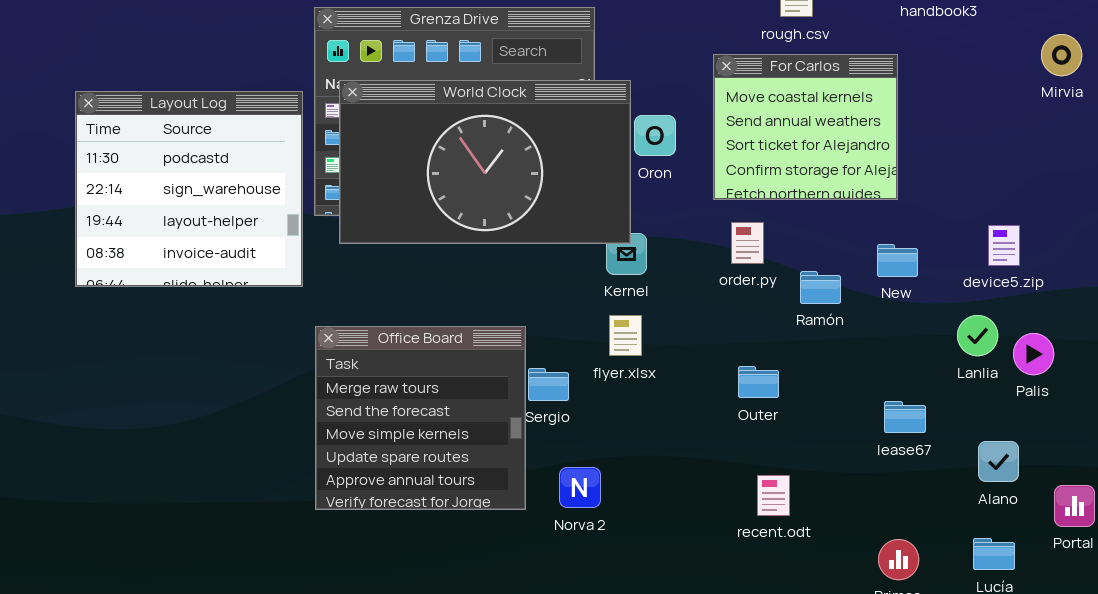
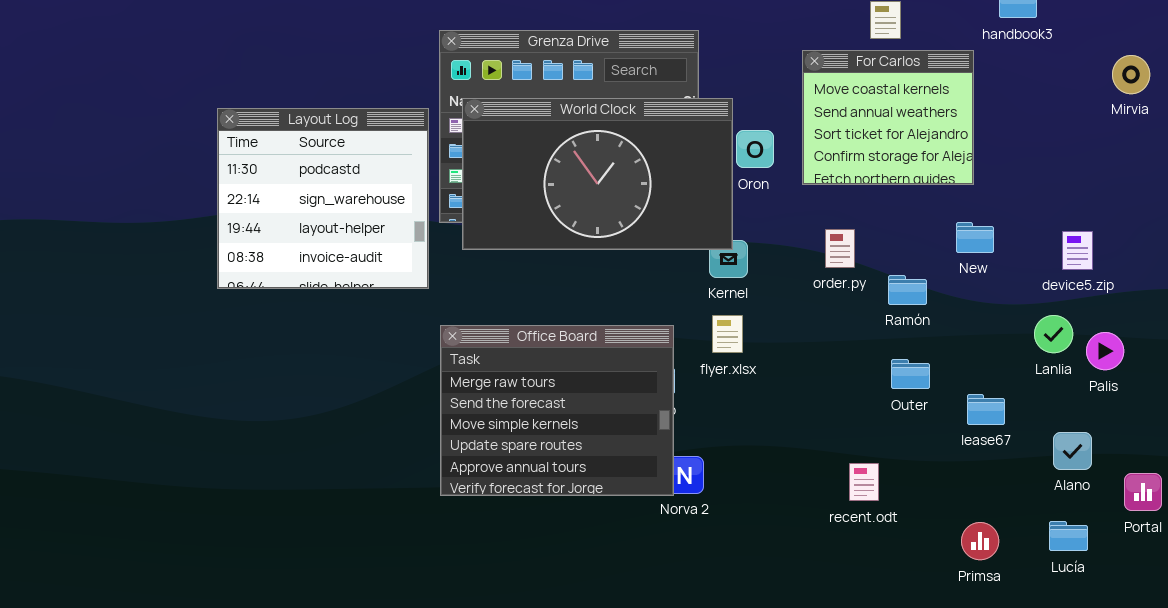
For Carlos: [713,54,898,200] -> [802,50,974,185], moved
New: [877,244,918,277] -> [956,222,994,253], moved
Office Board: [315,326,526,510] -> [440,325,674,496], resized
Outer: [738,366,779,398] -> [891,359,930,389], moved

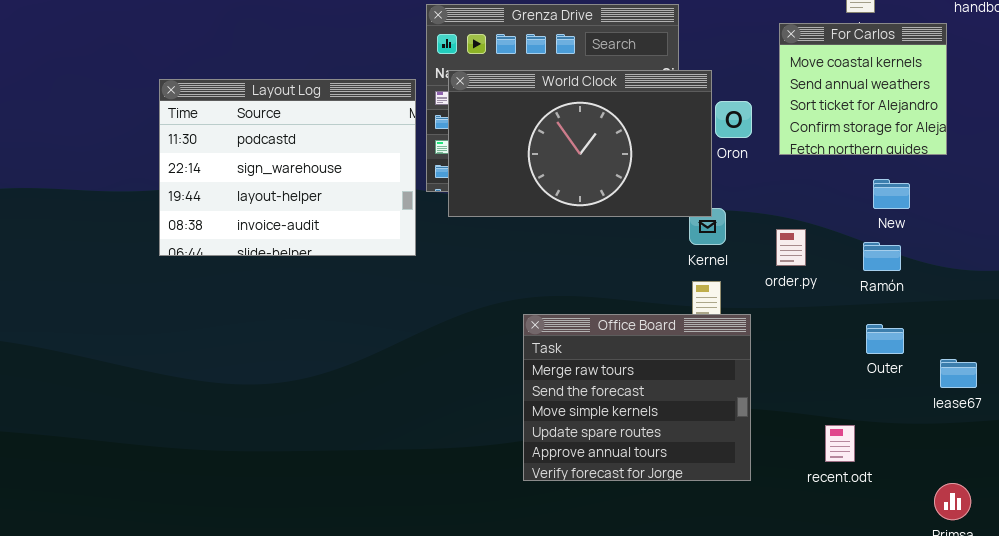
Layout Log: [217,108,429,289] -> [159,79,416,256], resized
New: [956,222,994,253] -> [873,179,910,209], moved
order.py: [825,229,855,268] -> [776,229,806,266], moved
Office Board: [440,325,674,496] -> [523,314,751,481], moved

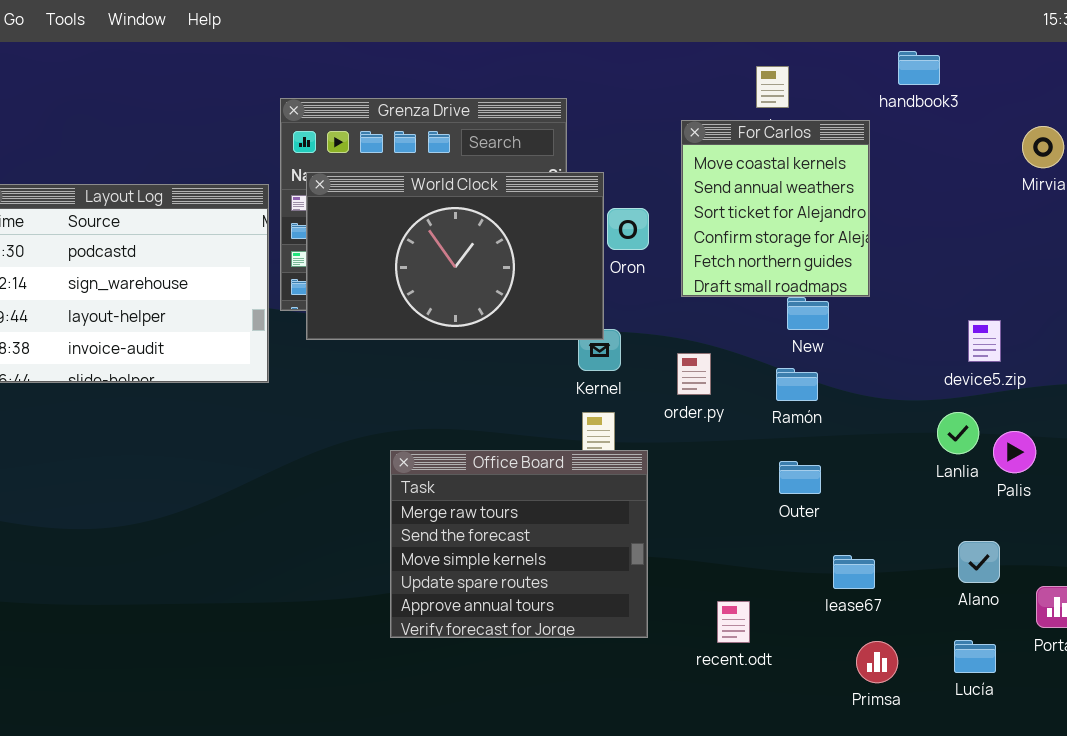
For Carlos: [779,23,947,155] -> [681,120,870,297], resized
lease67: [940,359,977,388] -> [833,555,875,589], moved
recent.odt: [825,425,855,462] -> [717,601,750,643], moved

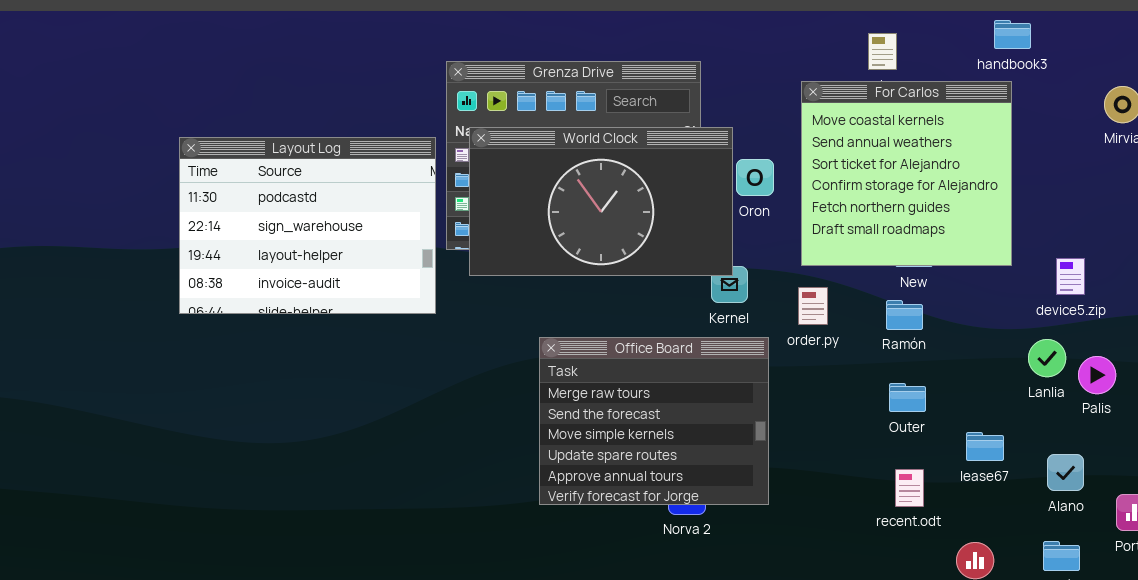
For Carlos: [681,120,870,297] -> [801,81,1012,266], resized
Office Board: [390,450,648,638] -> [539,337,769,505], moved
lease67: [833,555,875,589] -> [966,432,1004,461], moved
recent.odt: [717,601,750,643] -> [895,469,924,507], moved

